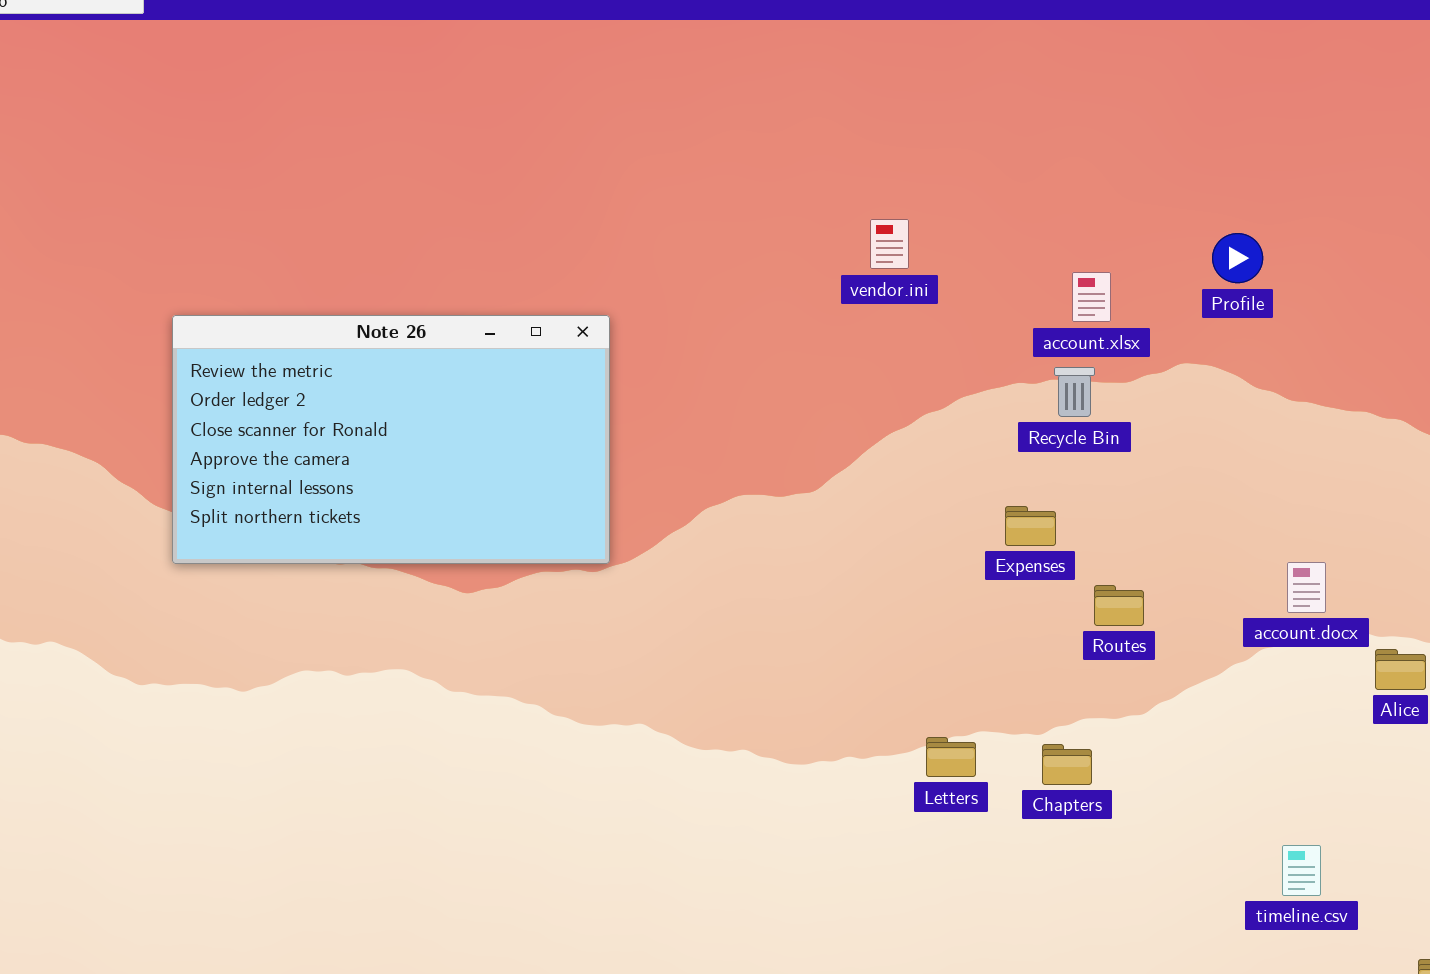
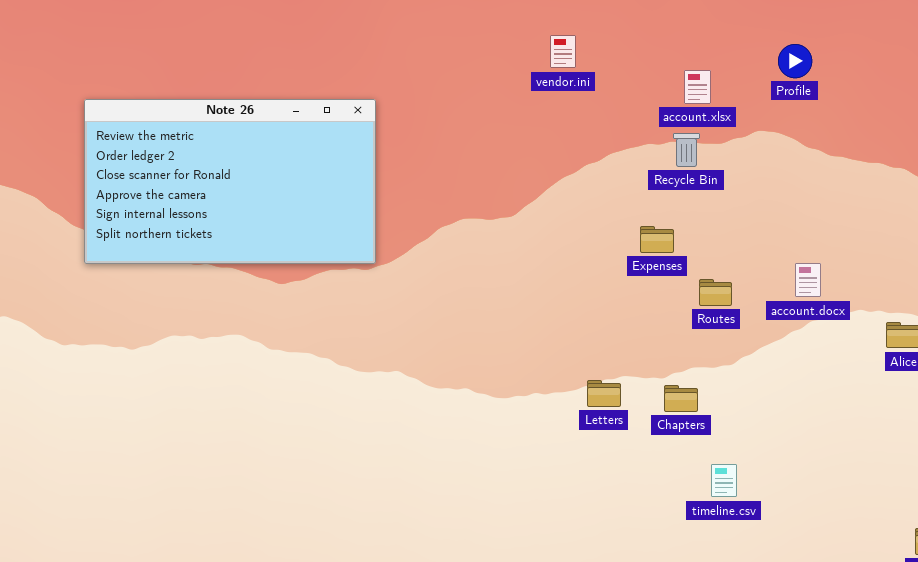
account.docx: [1287,562,1326,613] -> [795,263,821,297], moved
timeline.csv: [1282,845,1321,896] -> [711,464,737,497], moved

